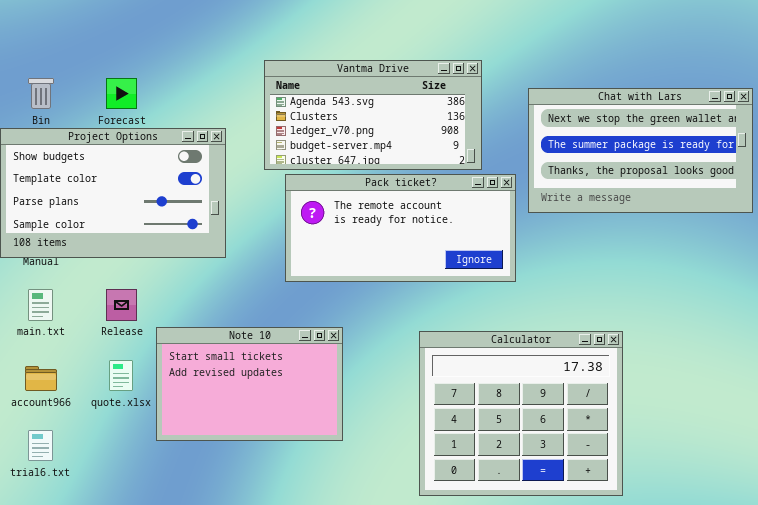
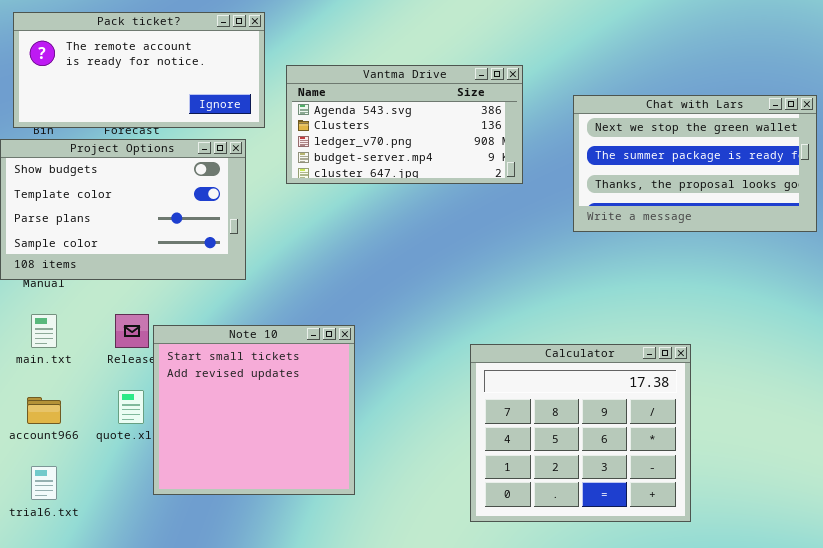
Pack ticket?: [285,174,516,282] -> [13,12,265,128], moved
Note 10: [156,327,343,441] -> [153,325,355,495], moved, resized
Calculator: [419,331,623,496] -> [470,344,691,522], moved

